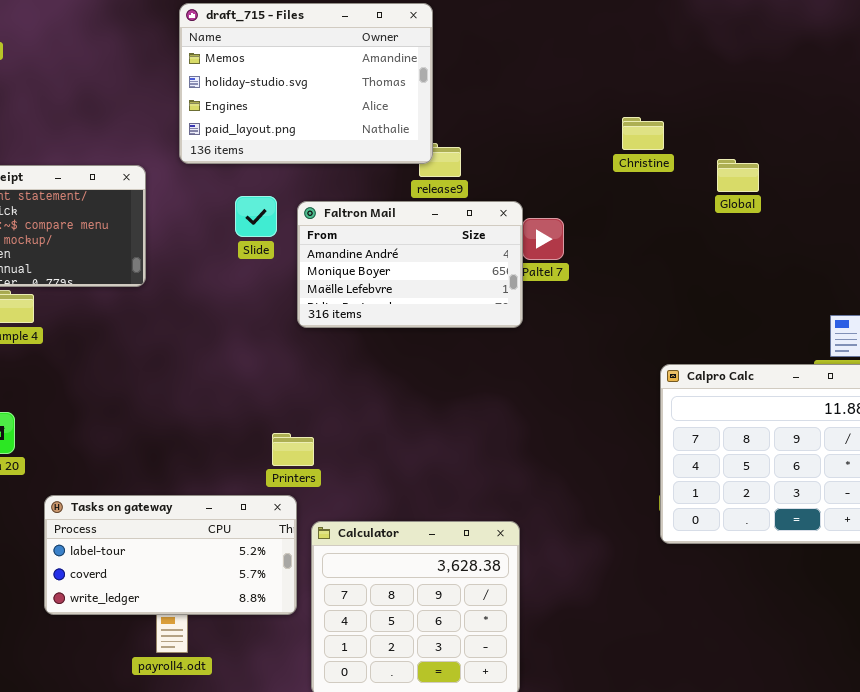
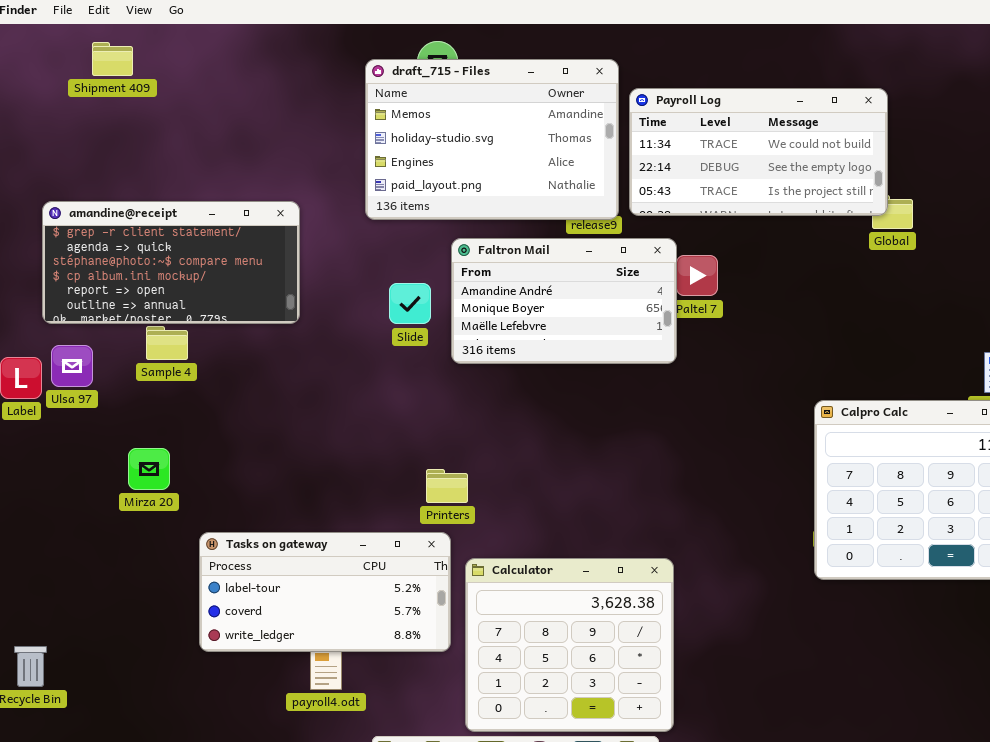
draft_715 - Files: [179,3,433,164] -> [365,59,619,220], moved
Payroll Log: none -> [629,88,888,216], opened
Slide: [235,196,277,237] -> [389,283,431,324], moved

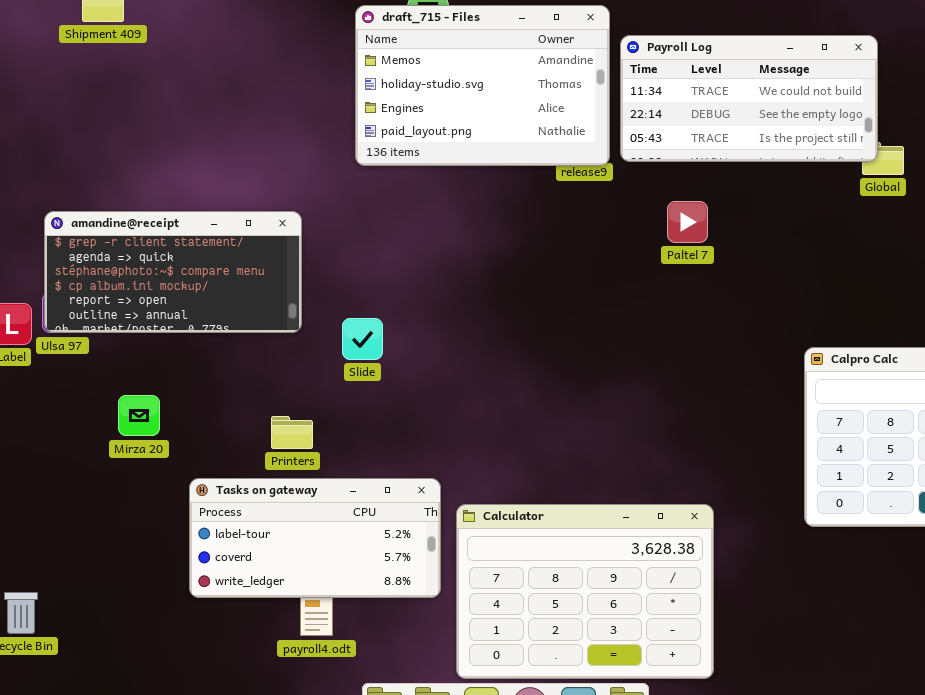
amandine@receipt: [42,201,300,324] -> [44,211,302,333], moved
Faltron Mail: [451,238,677,364] -> none, closed
Slide: [389,283,431,324] -> [342,318,383,360], moved
Printers: [426,469,468,503] -> [271,416,313,449], moved
Calculator: [465,558,674,732] -> [456,504,714,679], resized

